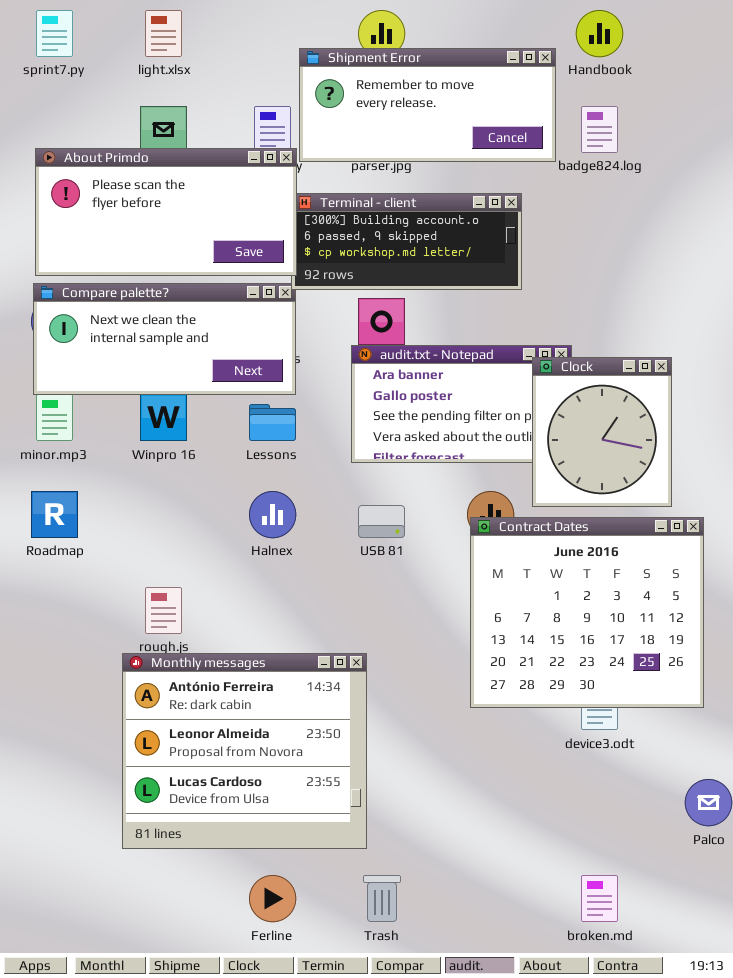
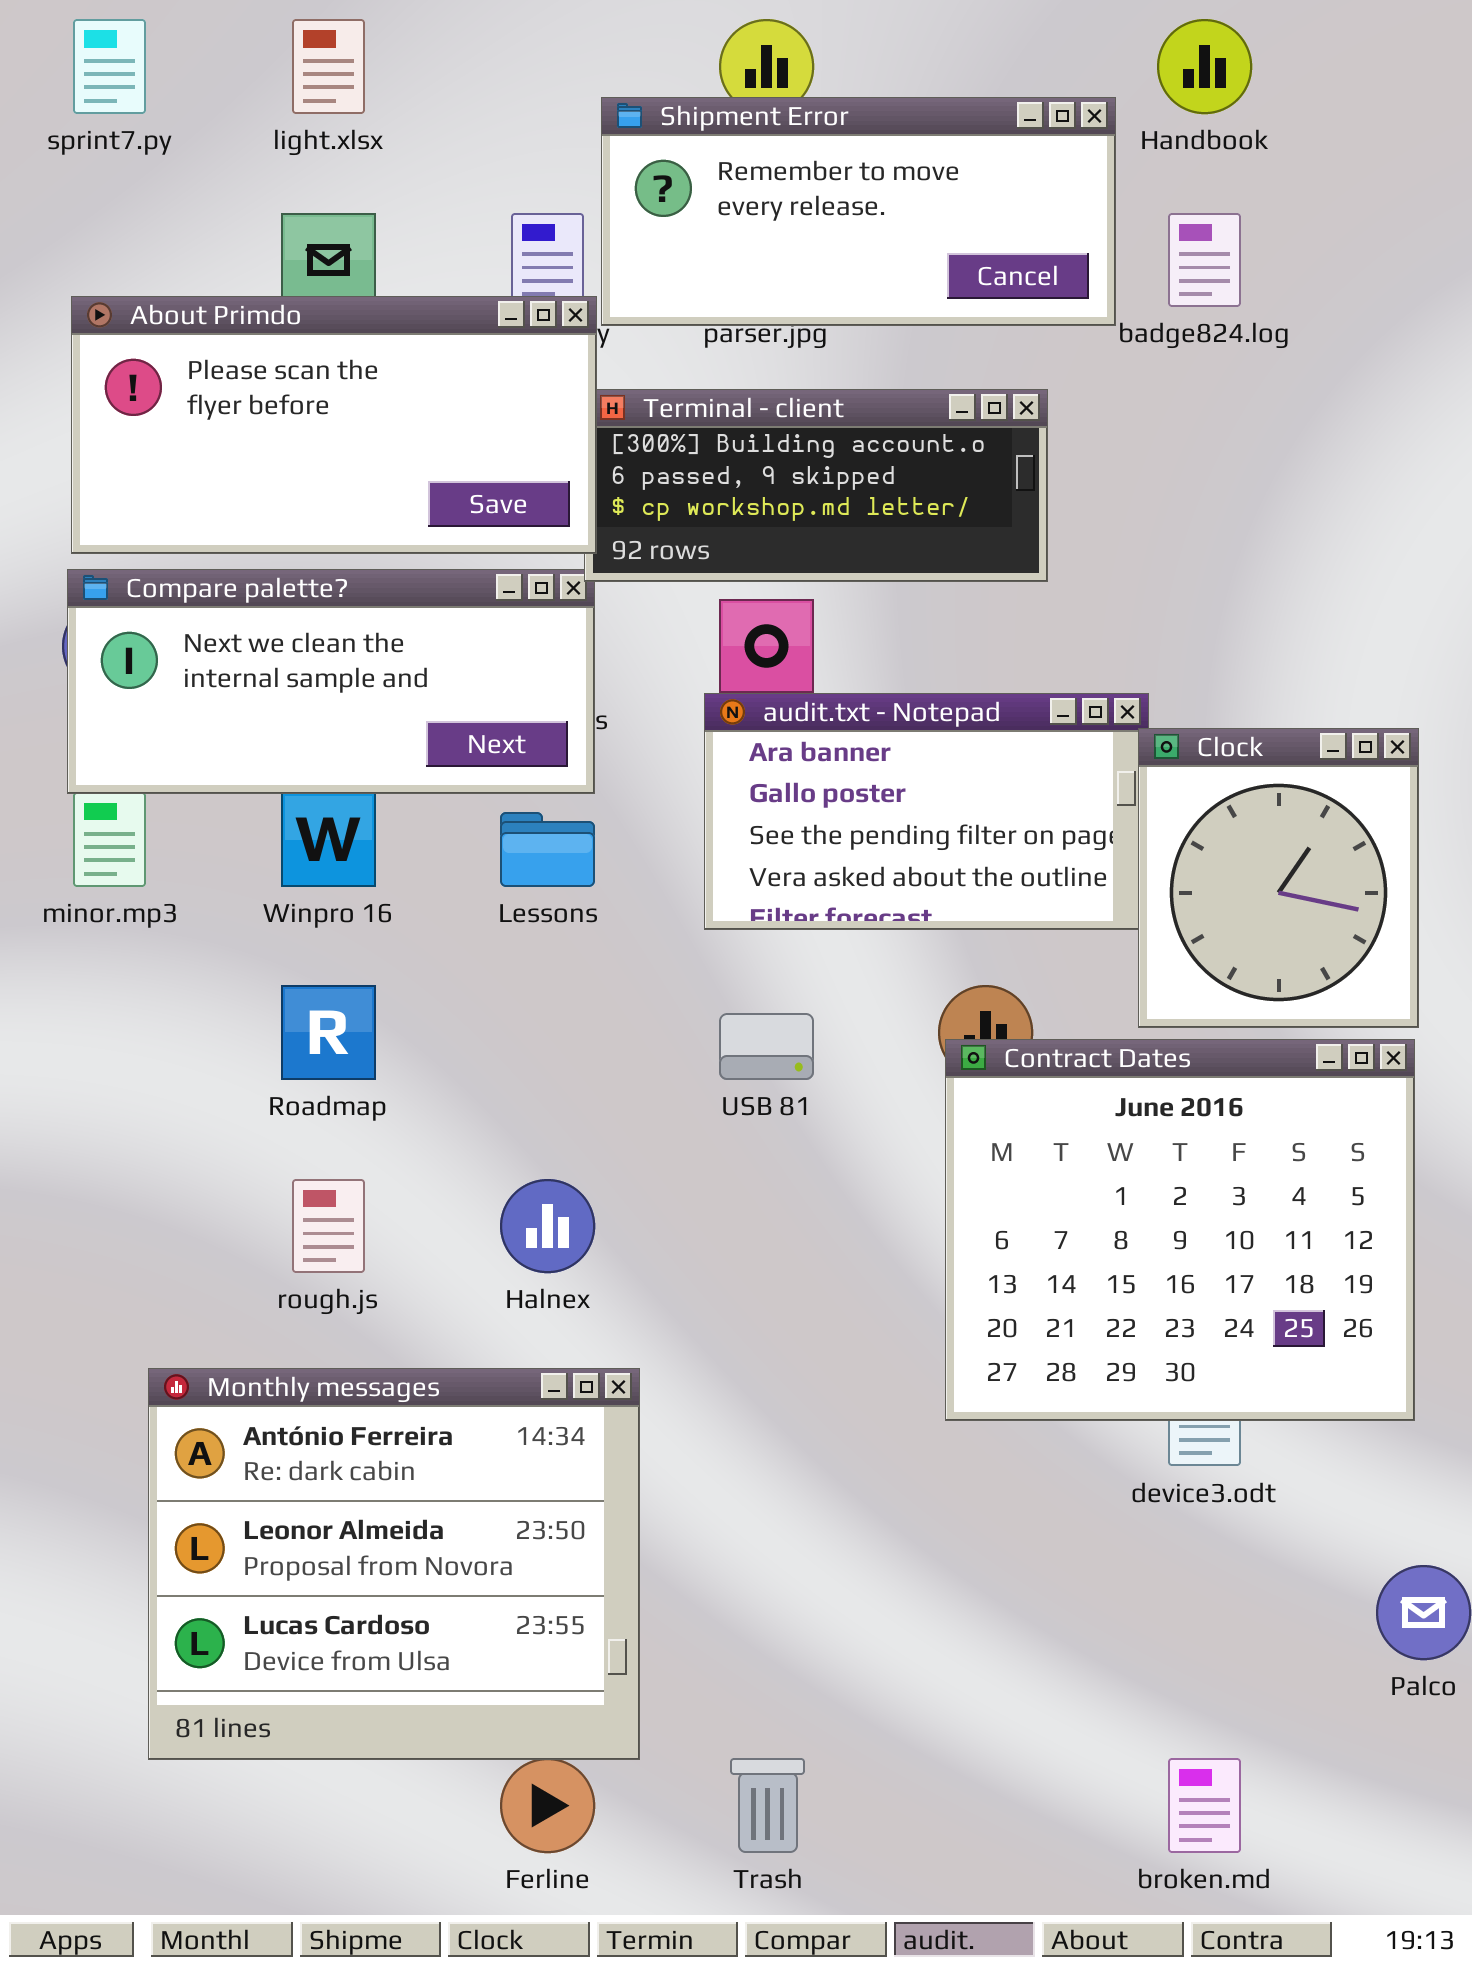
Clock: [532,357,672,507] -> [1138,728,1419,1028], moved
Roadmap: [31,491,78,538] -> [281,985,376,1080], moved
Halnex: [249,491,296,538] -> [500,1179,595,1273], moved
Monthly messages: [122,653,367,849] -> [148,1368,640,1760], moved

